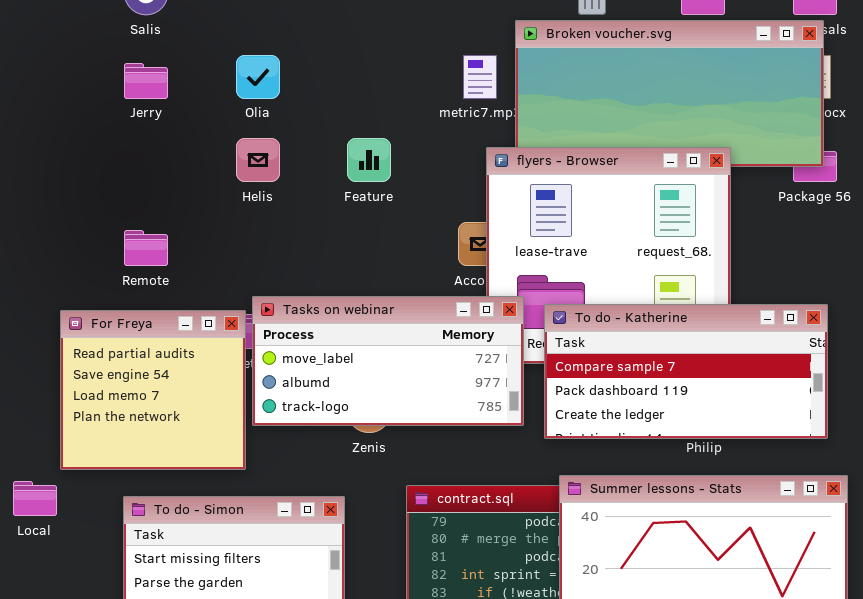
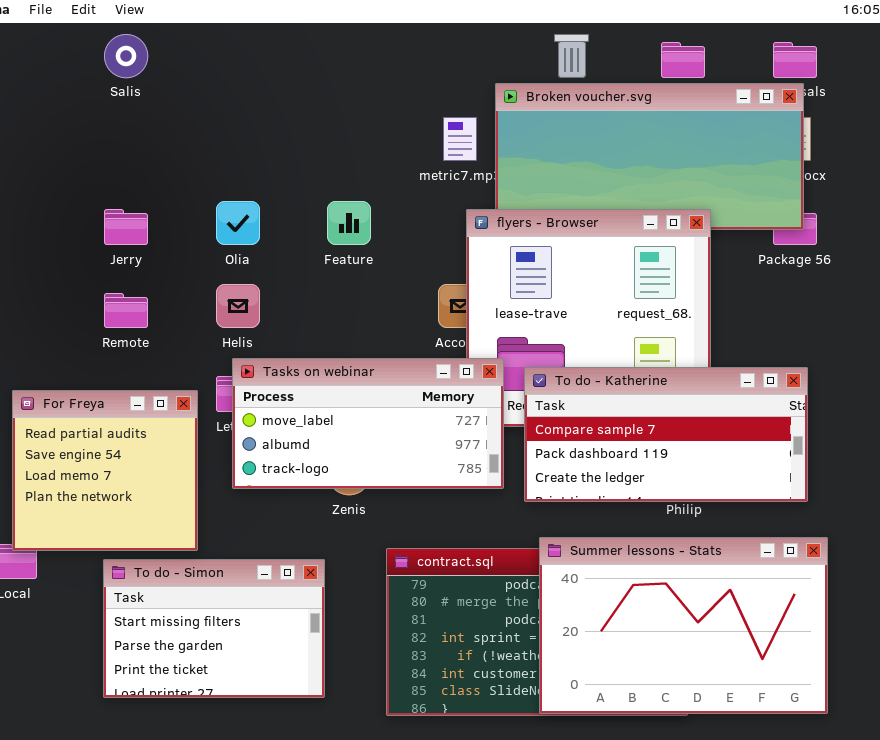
Olia: [236,55,280,99] -> [216,201,260,245], moved
Jerry: [124,63,168,99] -> [104,209,148,245], moved
Helis: [236,138,280,182] -> [216,284,260,328], moved
For Freya: [60,310,246,470] -> [12,390,198,551], moved

